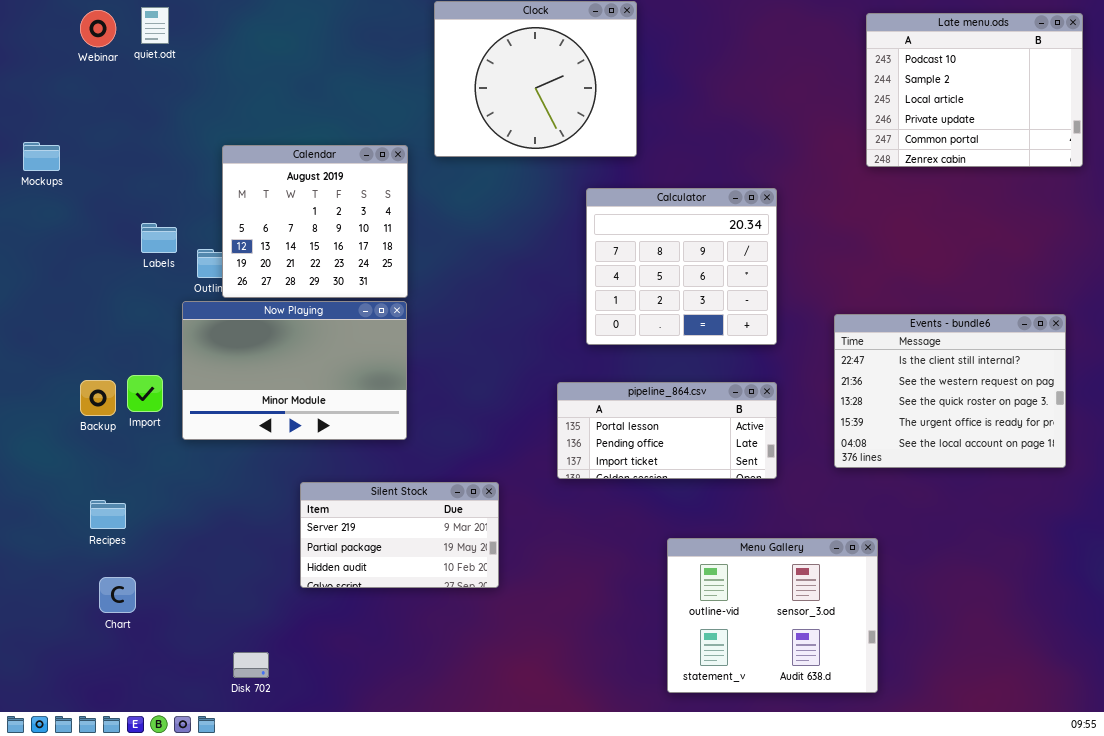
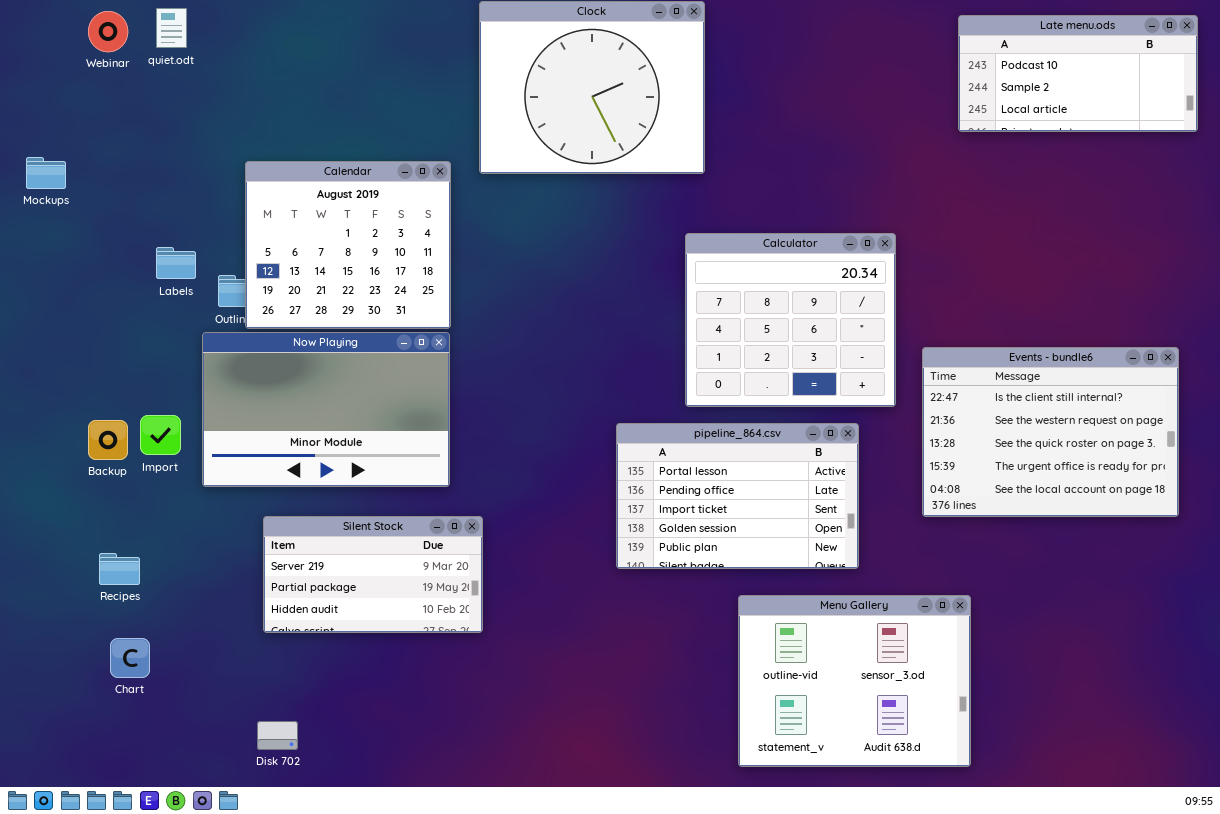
Late menu.ods: [866,13,1083,167] -> [958,15,1198,132], resized
Calculator: [586,188,777,345] -> [685,233,896,407], moved
pipeline_864.csv: [557,382,777,479] -> [616,423,859,569], resized
Silent Stock: [300,482,499,588] -> [263,516,483,633], moved

